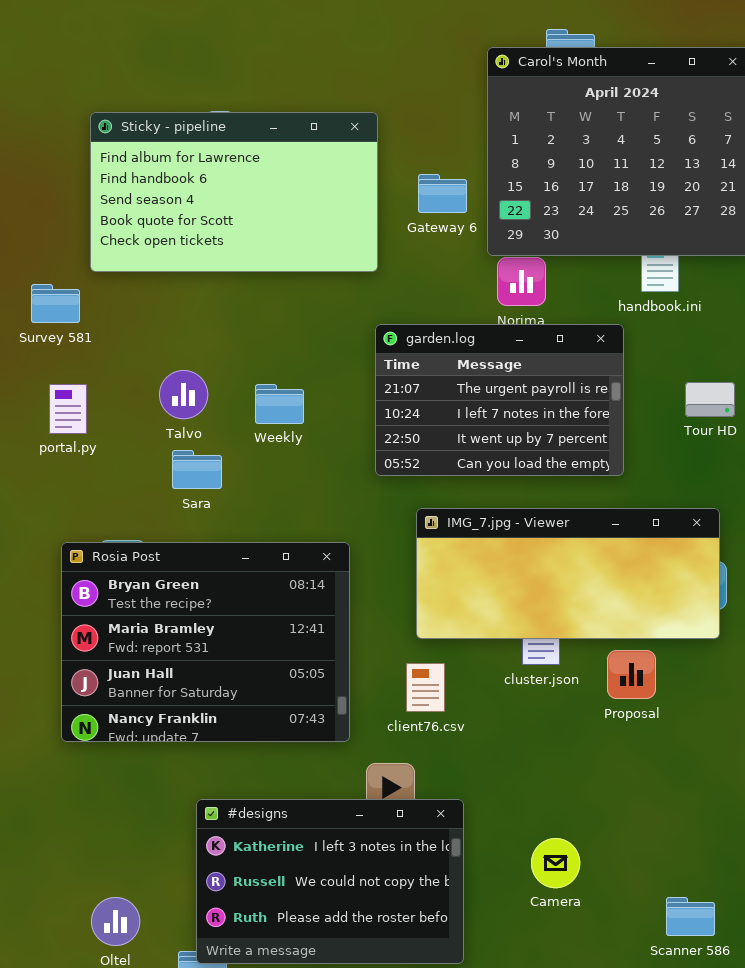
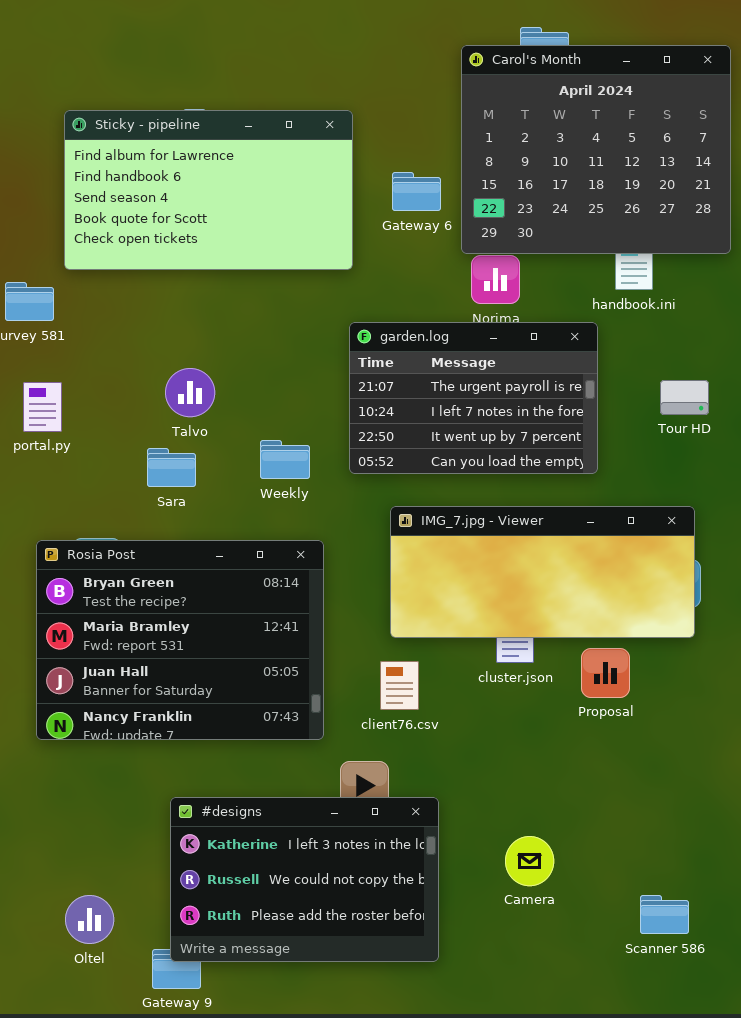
Talvo: [159,370,208,419] -> [165,368,215,417], moved
Weekly: [255,384,304,424] -> [260,440,310,479], moved

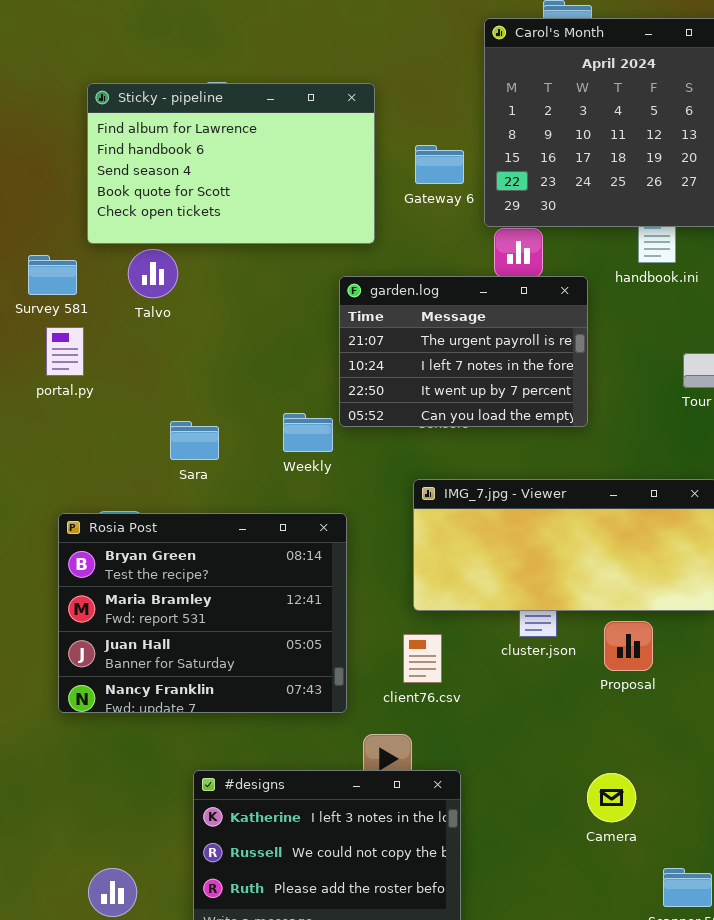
garden.log: [349,322,598,474] -> [339,276,588,427], moved
Talvo: [165,368,215,417] -> [128,249,178,298], moved
portal.py: [23,382,62,432] -> [46,327,84,376], moved
Camera: [505,836,554,886] -> [587,773,636,822], moved

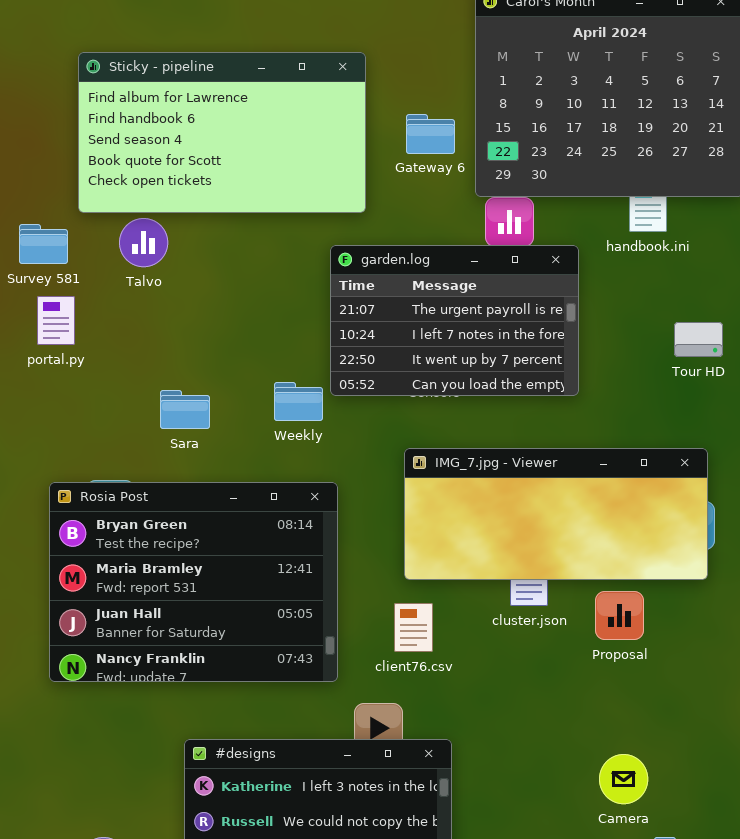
Camera: [587,773,636,822] -> [599,754,648,804], moved

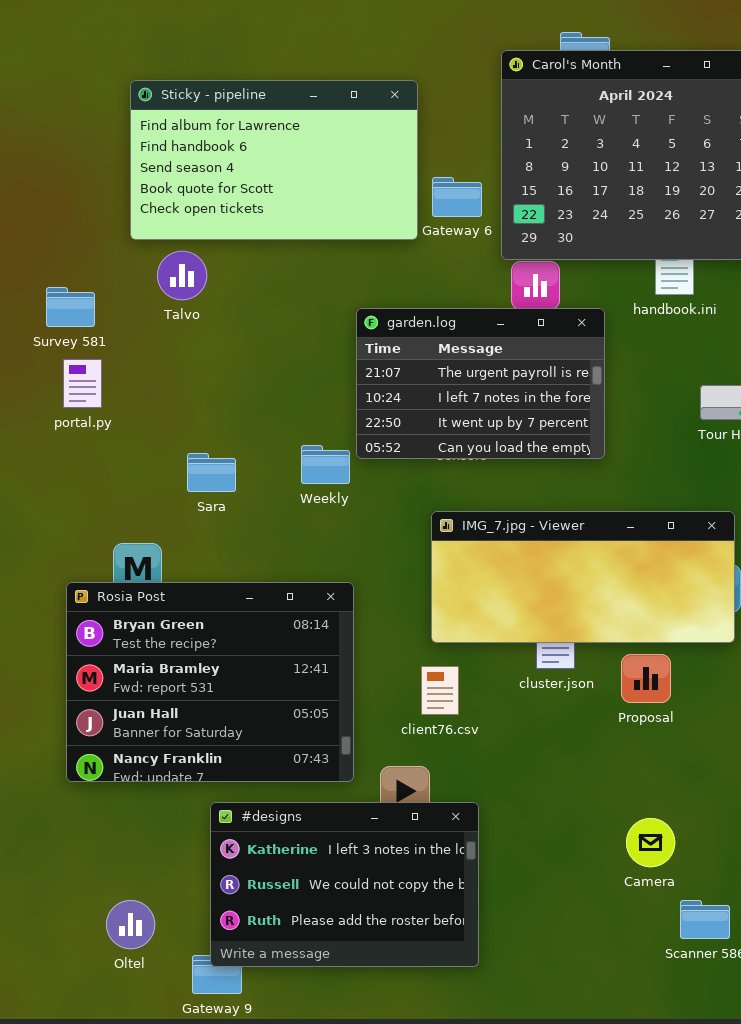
Sticky - pipeline: [78,52,366,213] -> [130,80,418,240], moved
Talvo: [119,218,168,267] -> [157,251,207,300], moved
Rosia Post: [49,482,338,682] -> [66,582,354,782], moved

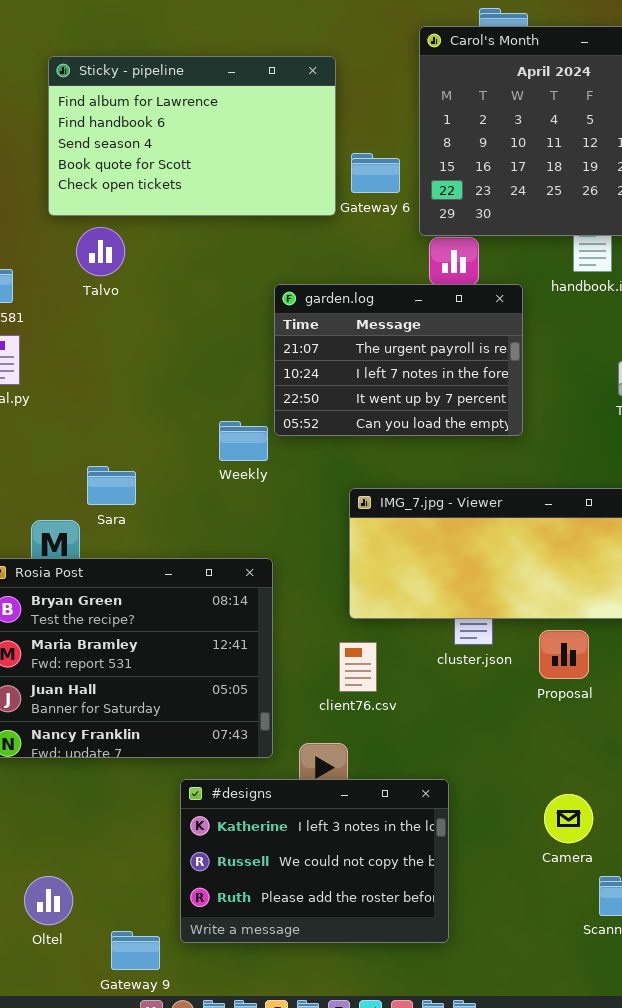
Sara: [187,453,236,492] -> [87,466,136,505], moved
#designs: [210,802,479,967] -> [180,779,449,943], moved

